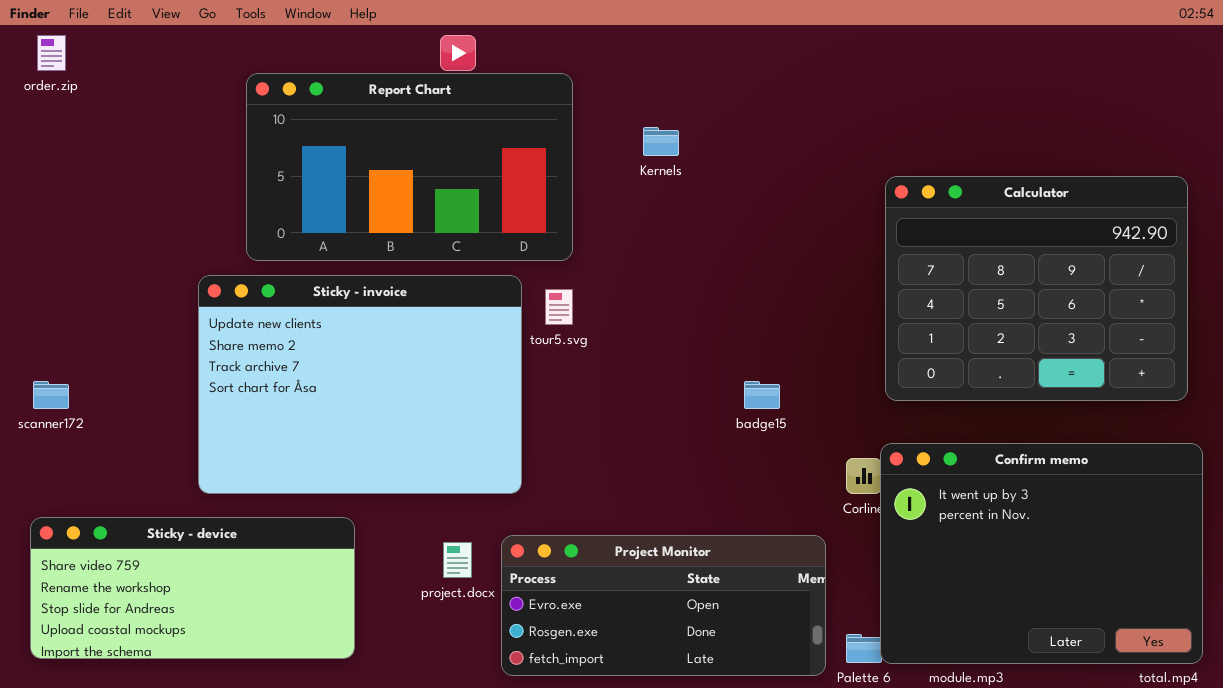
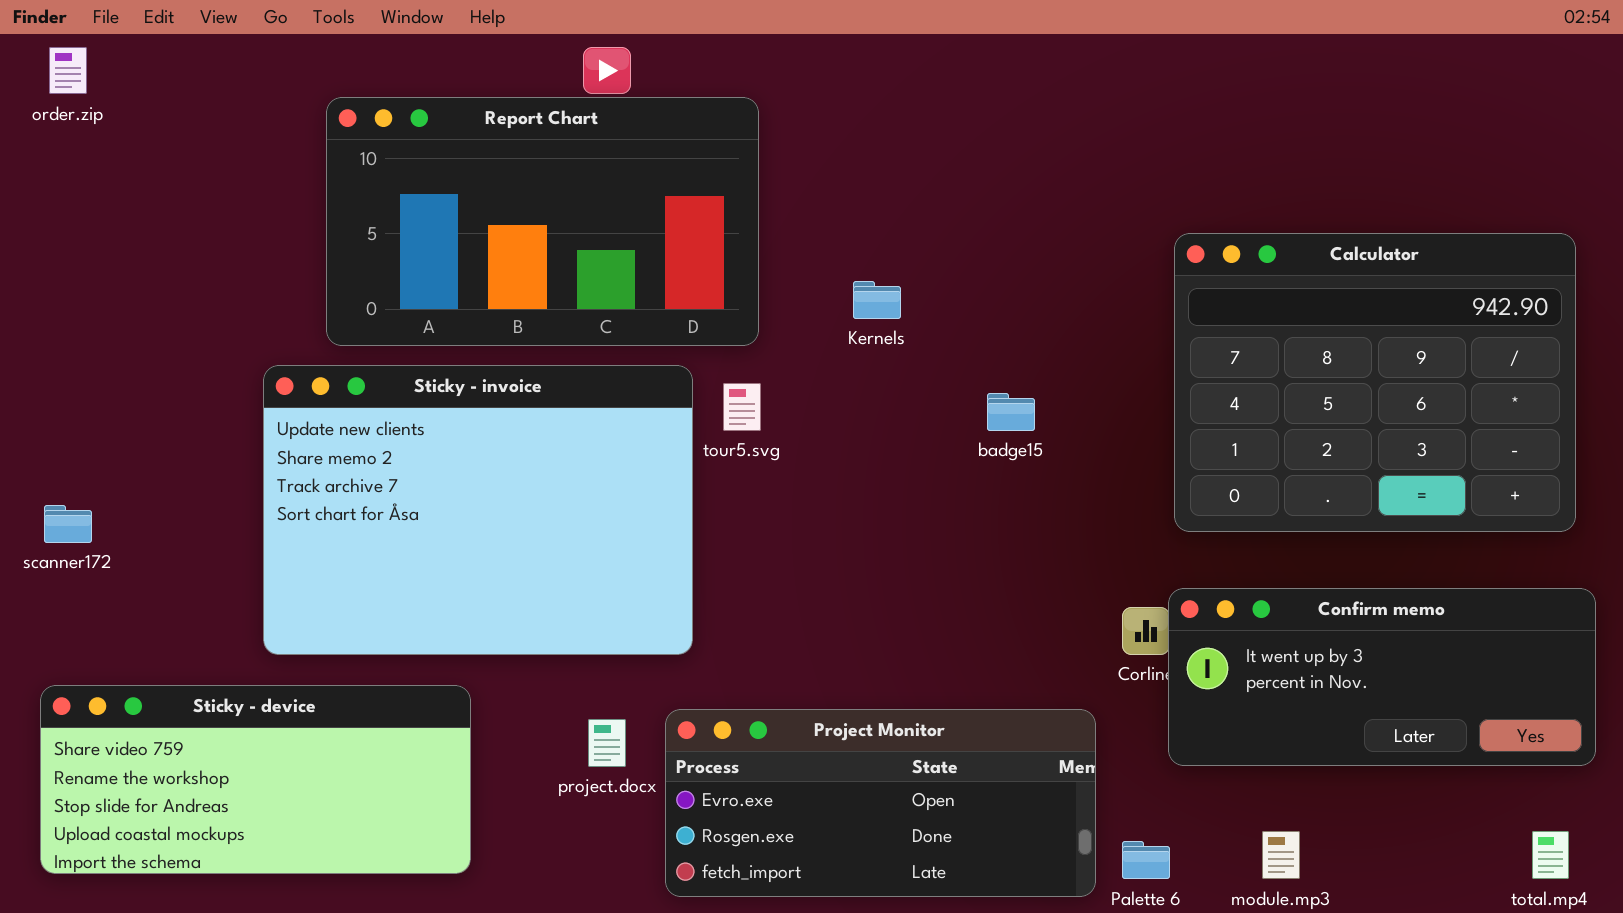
Kernels: [643,127,679,156] -> [853,281,901,319], moved
badge15: [744,381,780,409] -> [987,393,1035,431], moved
Confirm memo: [880,443,1203,664] -> [1168,588,1596,766], resized

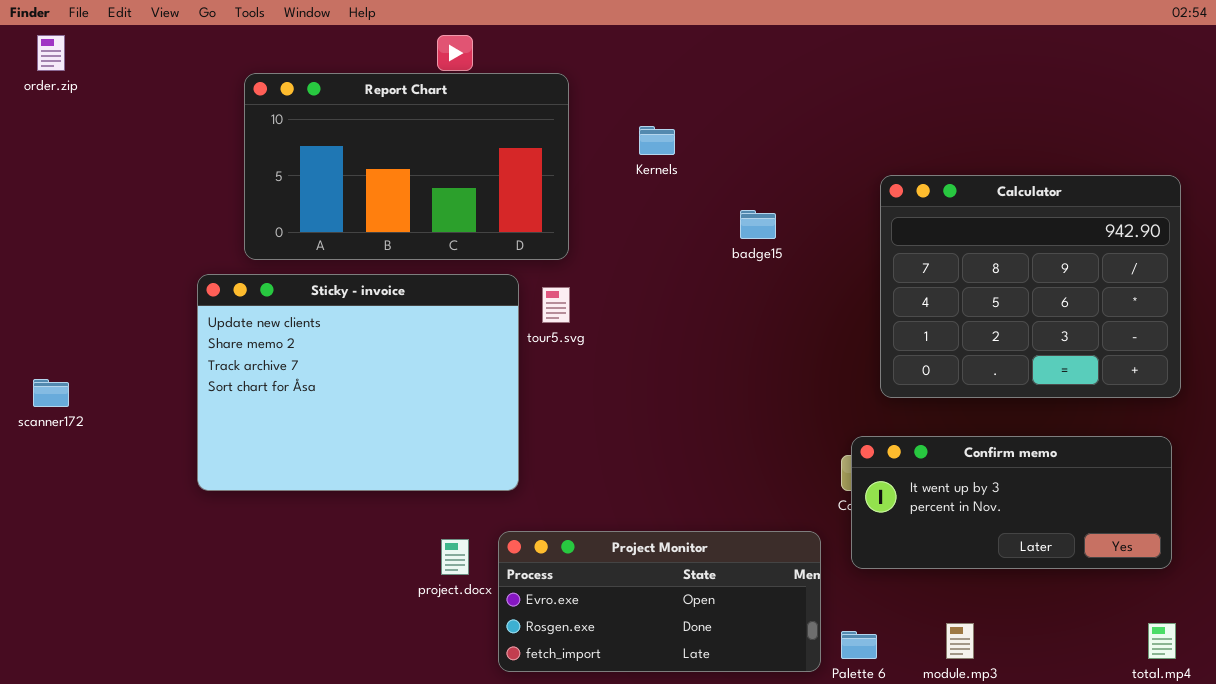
Kernels: [853,281,901,319] -> [639,126,675,155], moved
badge15: [987,393,1035,431] -> [740,210,776,239], moved
Confirm memo: [1168,588,1596,766] -> [851,436,1172,569], moved
Sticky - device: [40,685,471,874] -> none, closed

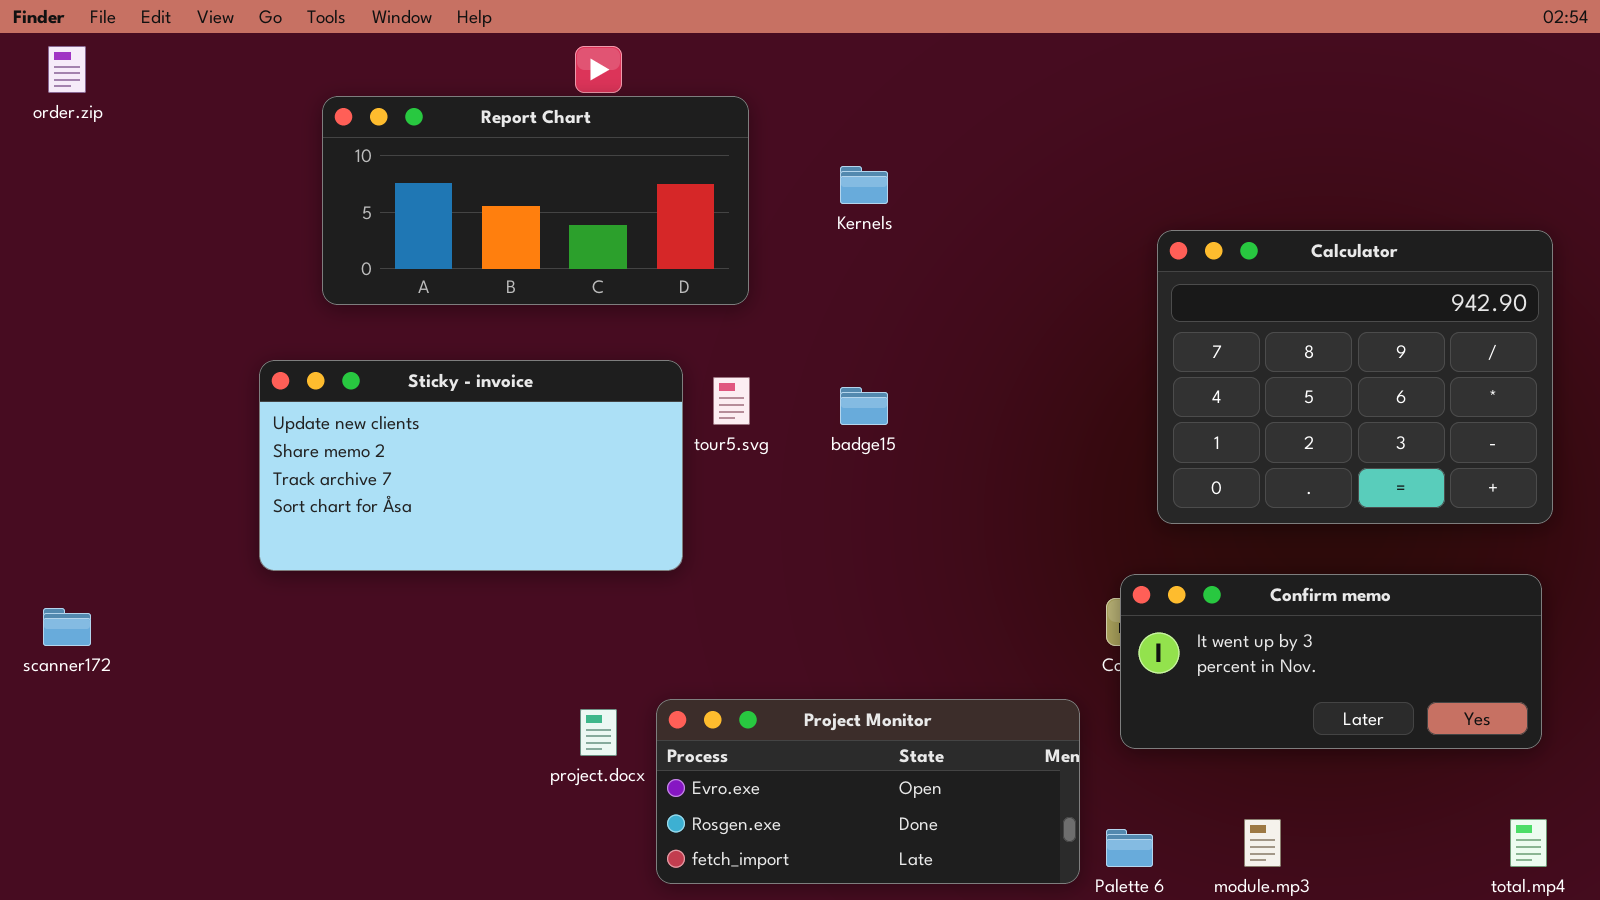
Report Chart: [244,73,569,260] -> [322,96,749,305], resized
badge15: [740,210,776,239] -> [840,387,888,425], moved
Sticky - invoice: [197,274,519,491] -> [259,360,683,571], resized
scanner172: [33,379,69,407] -> [43,608,91,646], moved

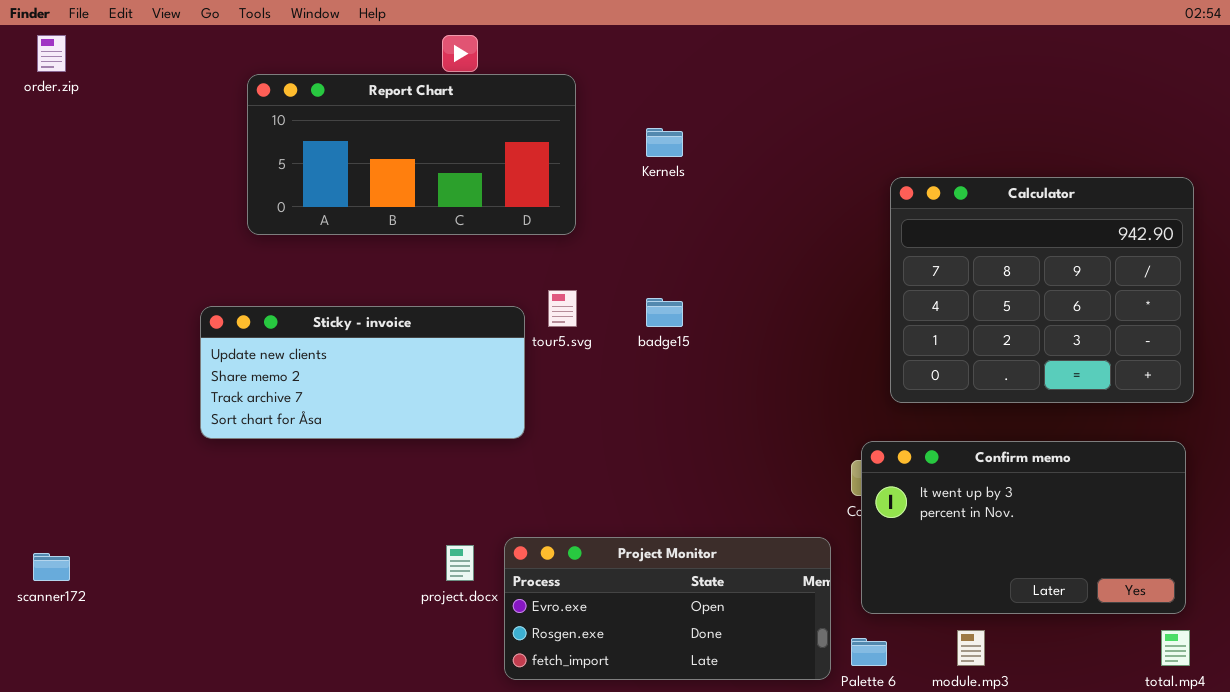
Sticky - invoice: [259,360,683,571] -> [200,306,525,439], resized
Confirm memo: [1120,574,1542,749] -> [861,441,1186,614], resized
scanner172: [43,608,91,646] -> [33,553,70,581], moved

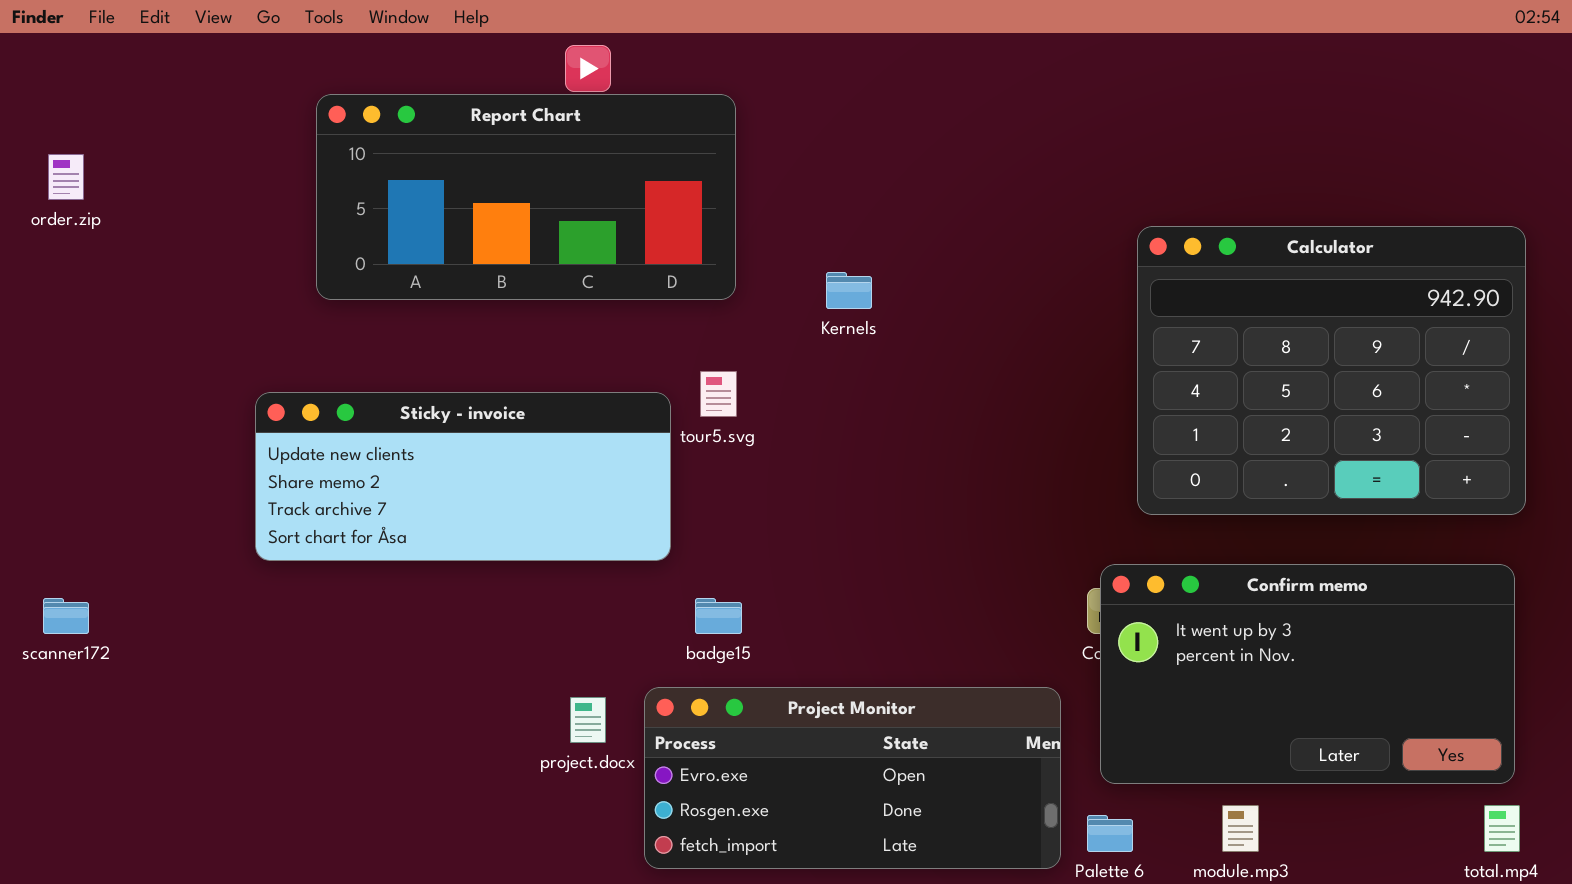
order.zip: [37,35,66,72] -> [48,154,84,200], moved
Kernels: [646,128,683,157] -> [826,272,872,309], moved
badge15: [646,298,683,327] -> [695,598,742,634], moved
scanner172: [33,553,70,581] -> [43,598,89,634], moved

